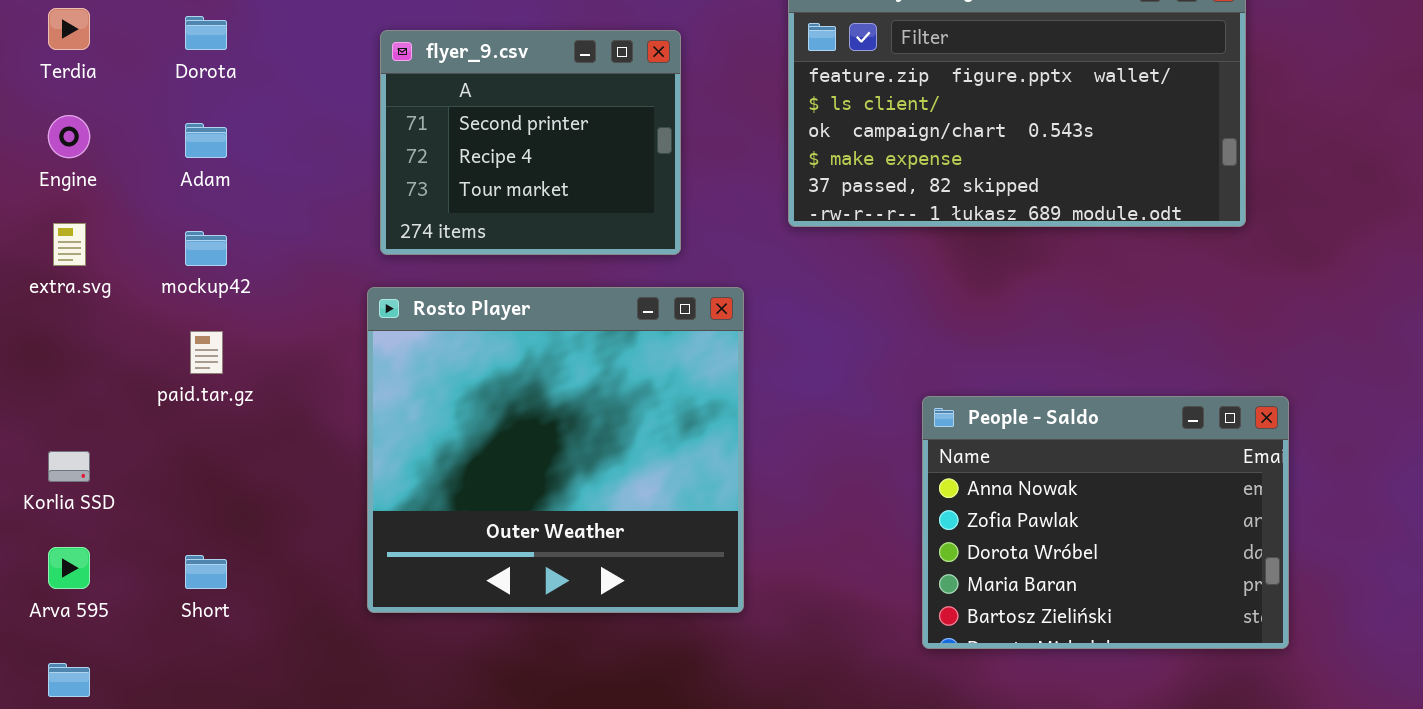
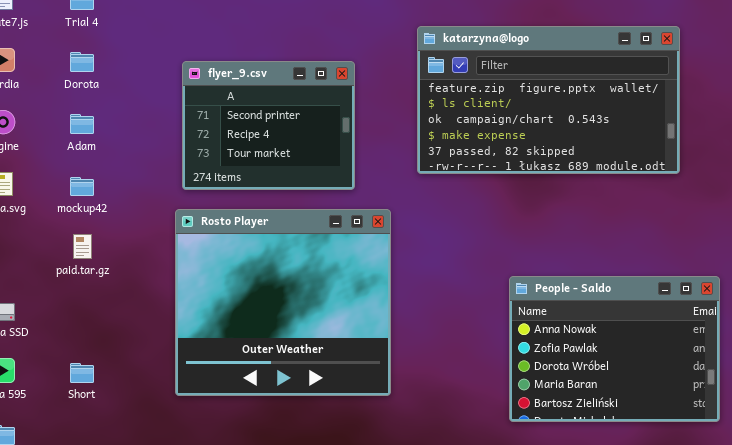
People - Saldo: [922,396,1289,649] -> [509,276,720,422], moved

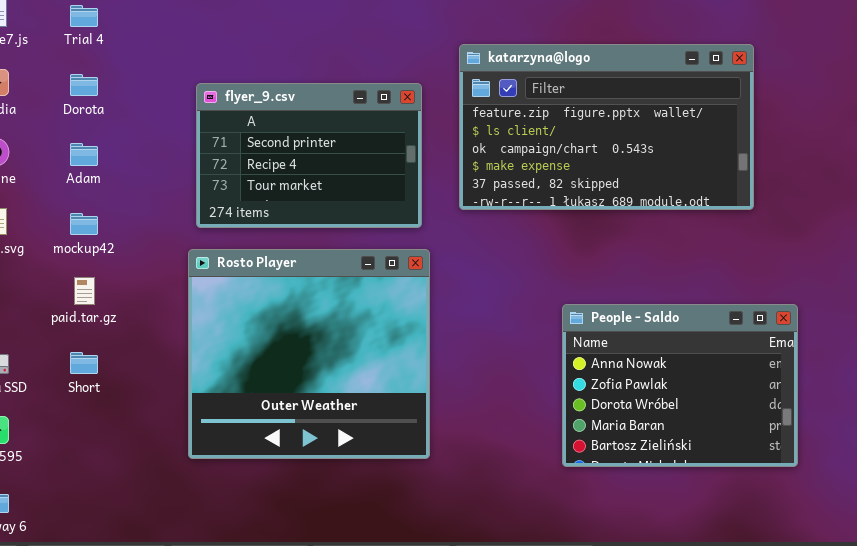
flyer_9.csv: [182,61,355,190] -> [196,83,422,228], resized
People - Saldo: [509,276,720,422] -> [562,304,798,467], moved
Short: [70,363,94,383] -> [70,352,98,374], moved

